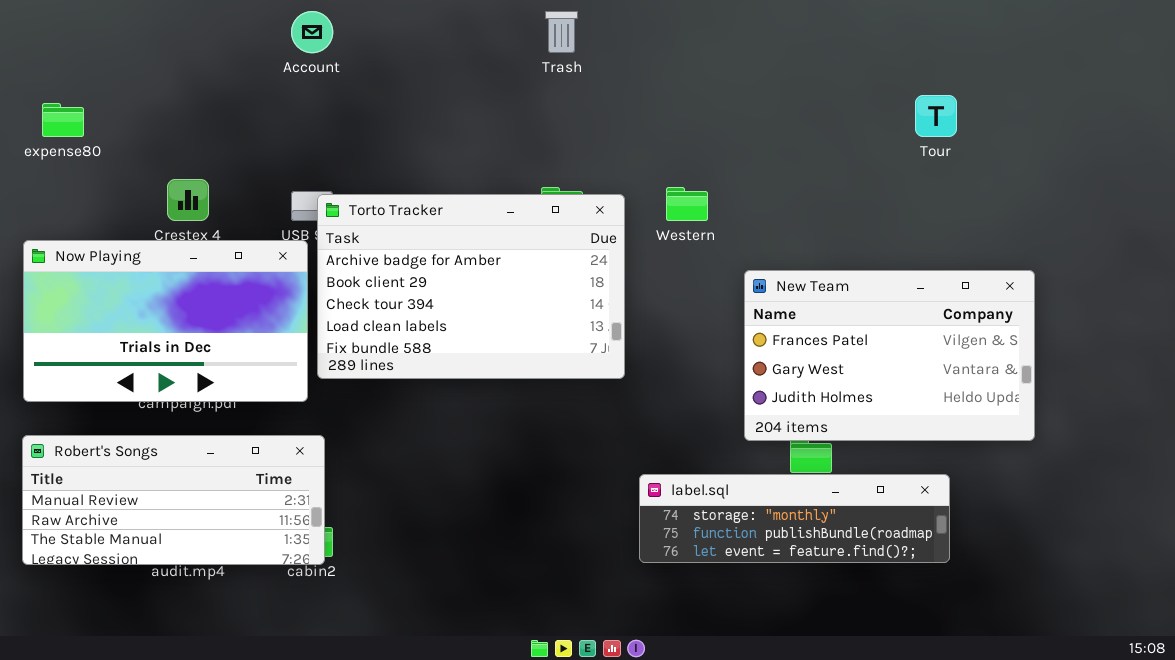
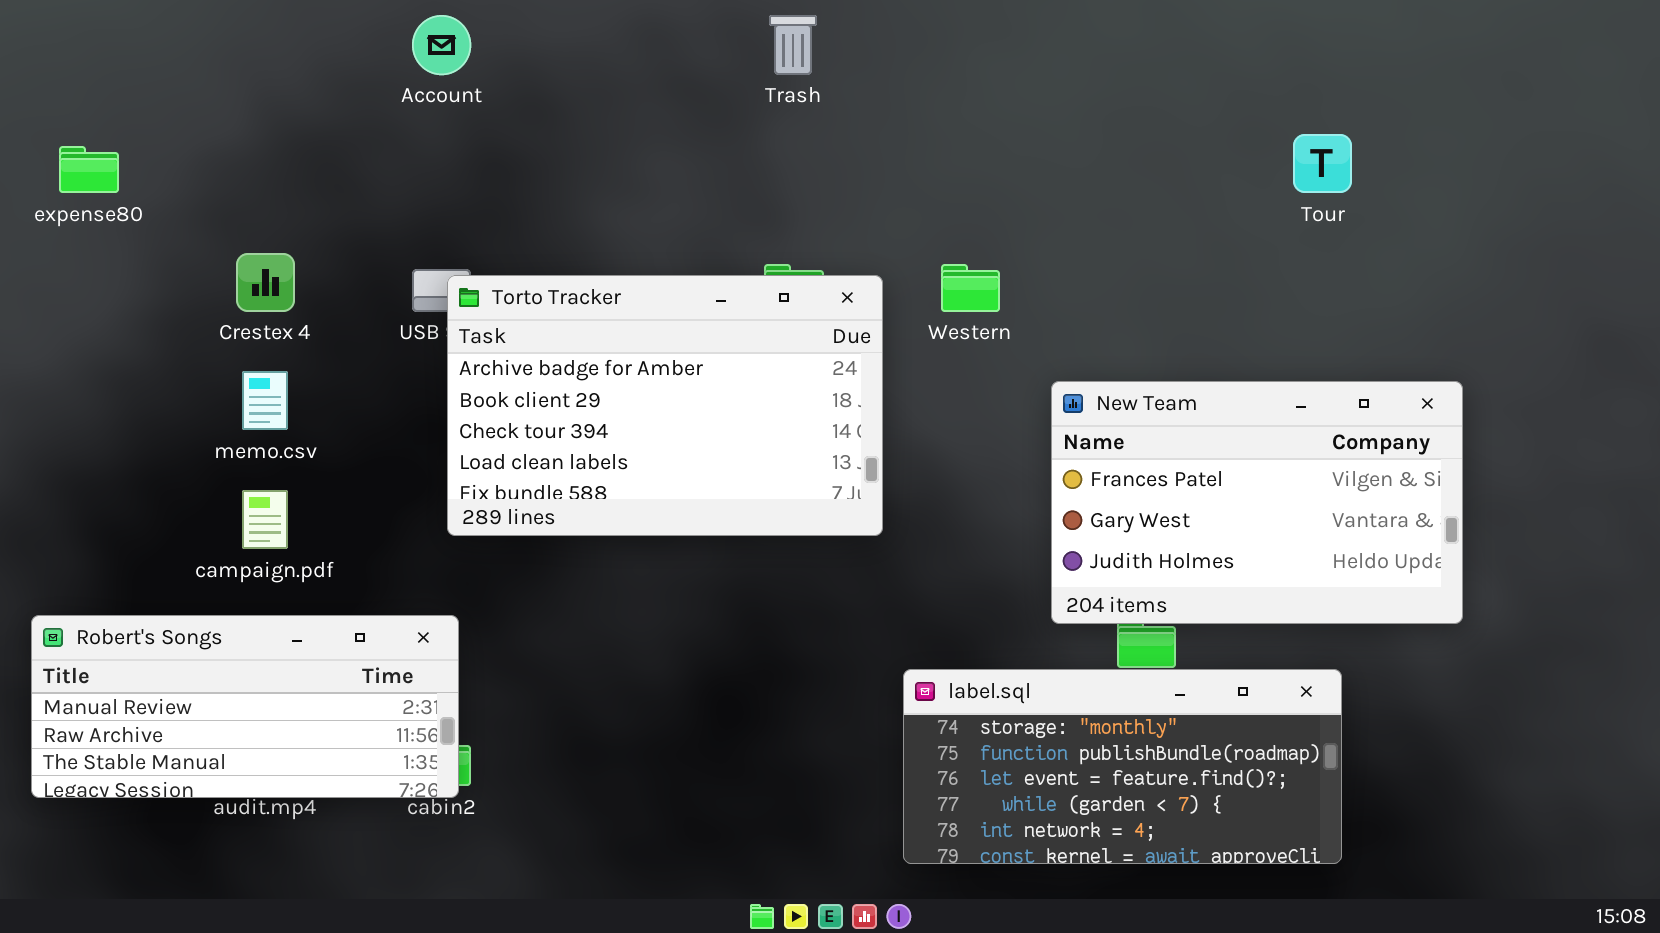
Now Playing: [23,240,308,402] -> none, closed
label.sql: [639,474,950,563] -> [903,669,1342,864], resized

